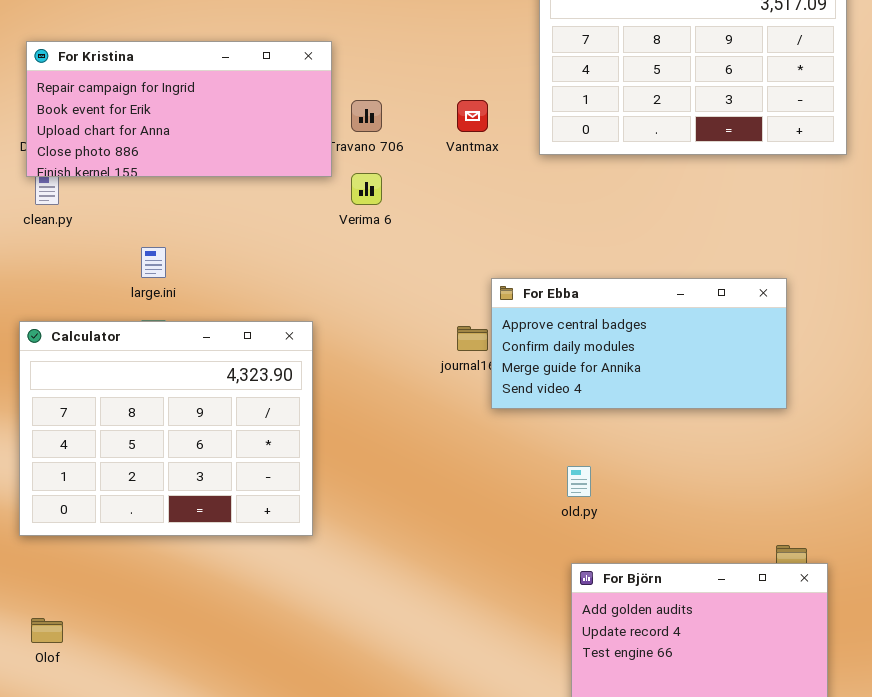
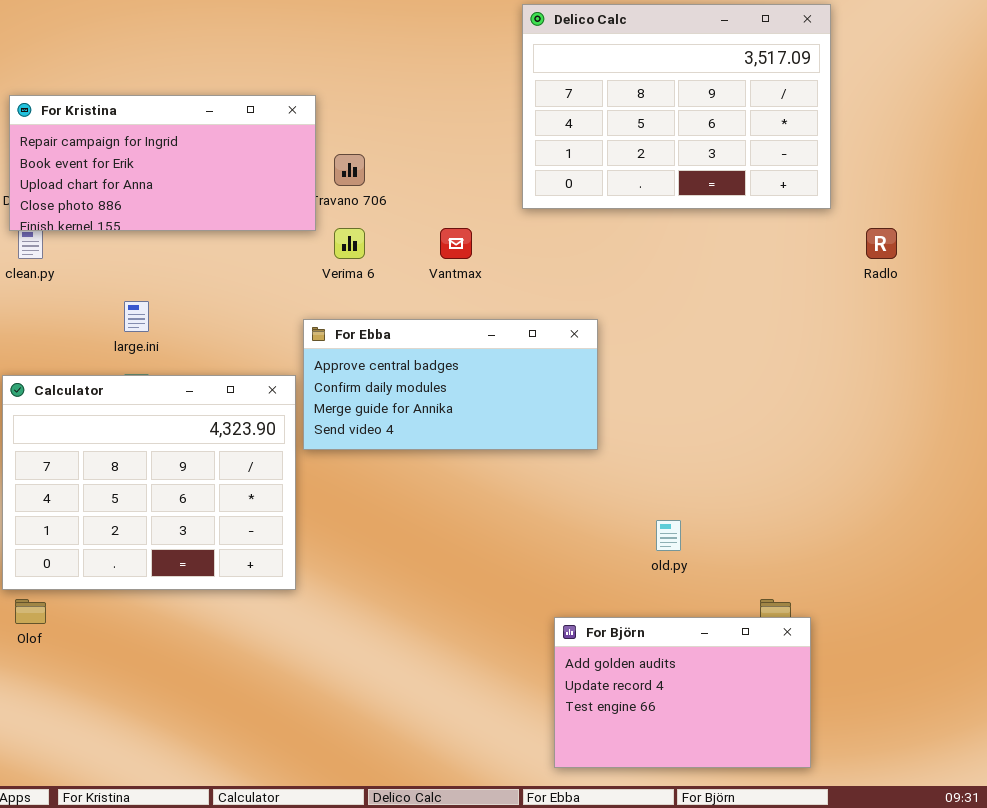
Vantmax: [457,100,488,132] -> [440,228,472,259], moved
For Ebba: [491,278,787,409] -> [303,319,598,450], moved
old.py: [567,466,591,497] -> [656,520,681,551], moved
Olof: [31,618,63,643] -> [15,599,46,624], moved

